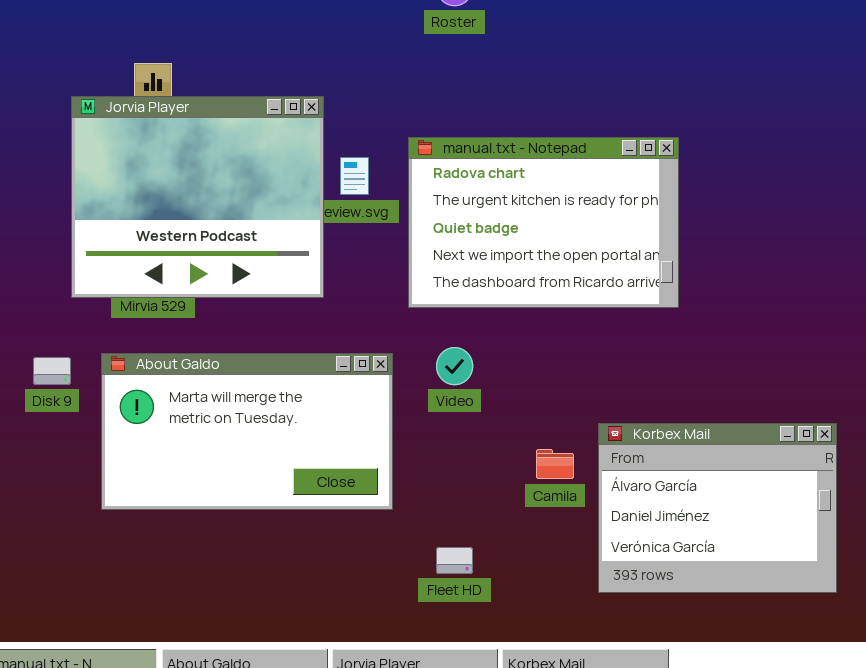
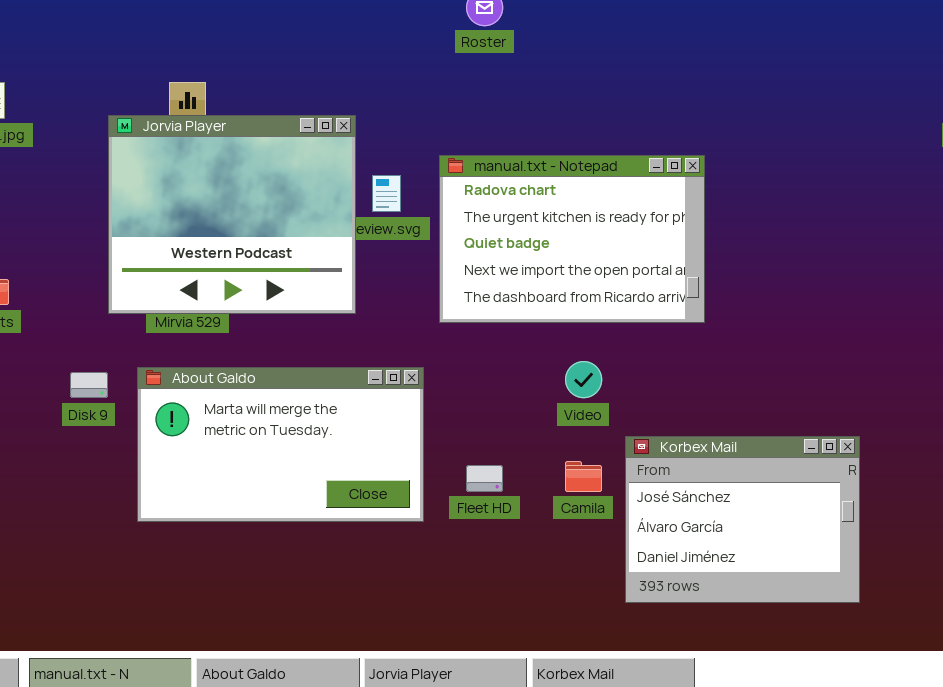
Video: [436,347,473,385] -> [565,361,602,398], moved
Korbex Mail: [598,423,837,593] -> [625,436,860,603], scrolled up 1 row
Fleet HD: [436,547,473,574] -> [466,465,503,492], moved

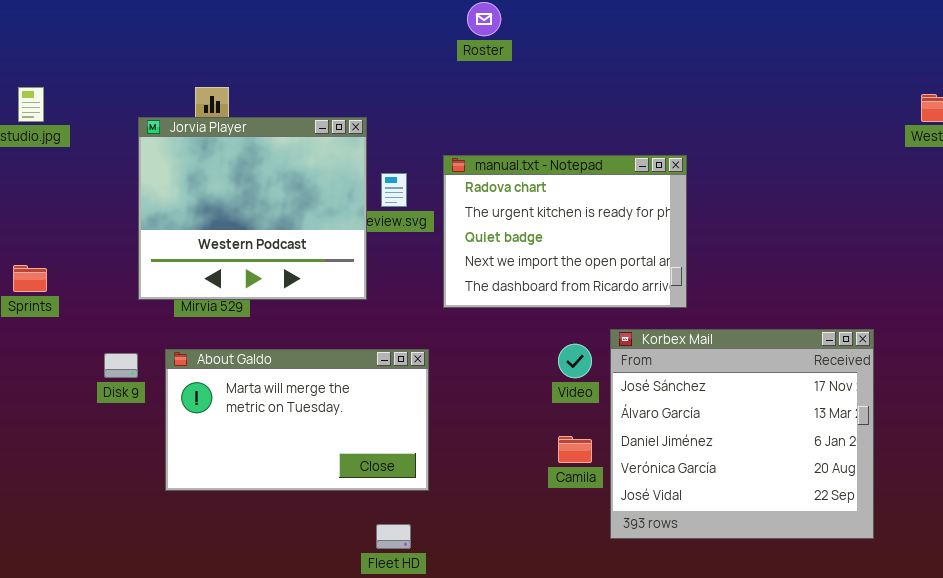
Korbex Mail: [625,436,860,603] -> [610,329,874,539], moved, resized
Fleet HD: [466,465,503,492] -> [376,524,411,549], moved

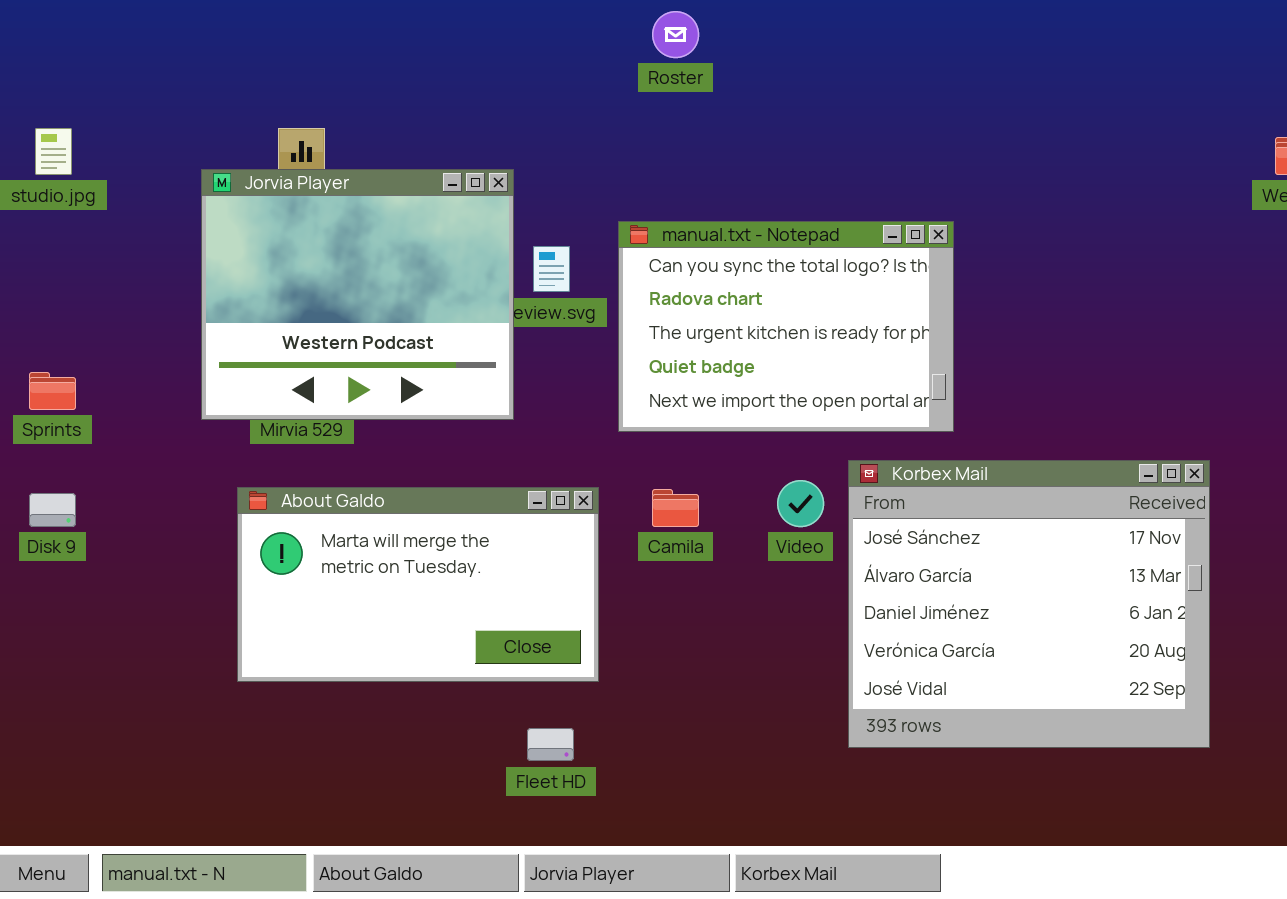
manual.txt - Notepad: [443,155,687,308] -> [618,221,954,432], scrolled up 1 row
Disk 9: [104,353,138,378] -> [29,493,76,527], moved
Camila: [558,436,592,463] -> [652,489,699,527], moved

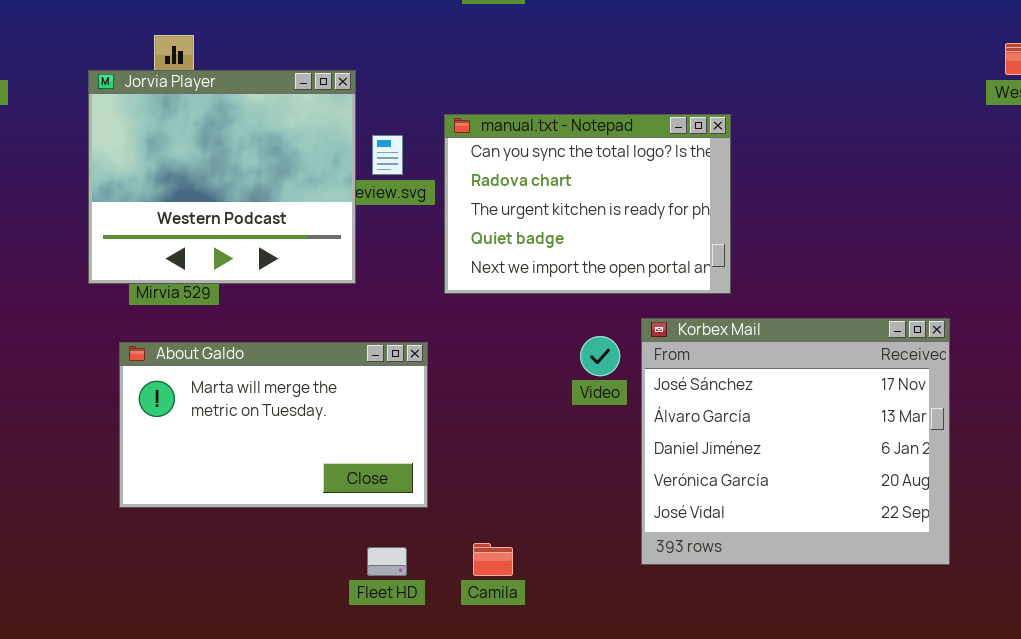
Camila: [652,489,699,527] -> [473,543,513,576], moved

